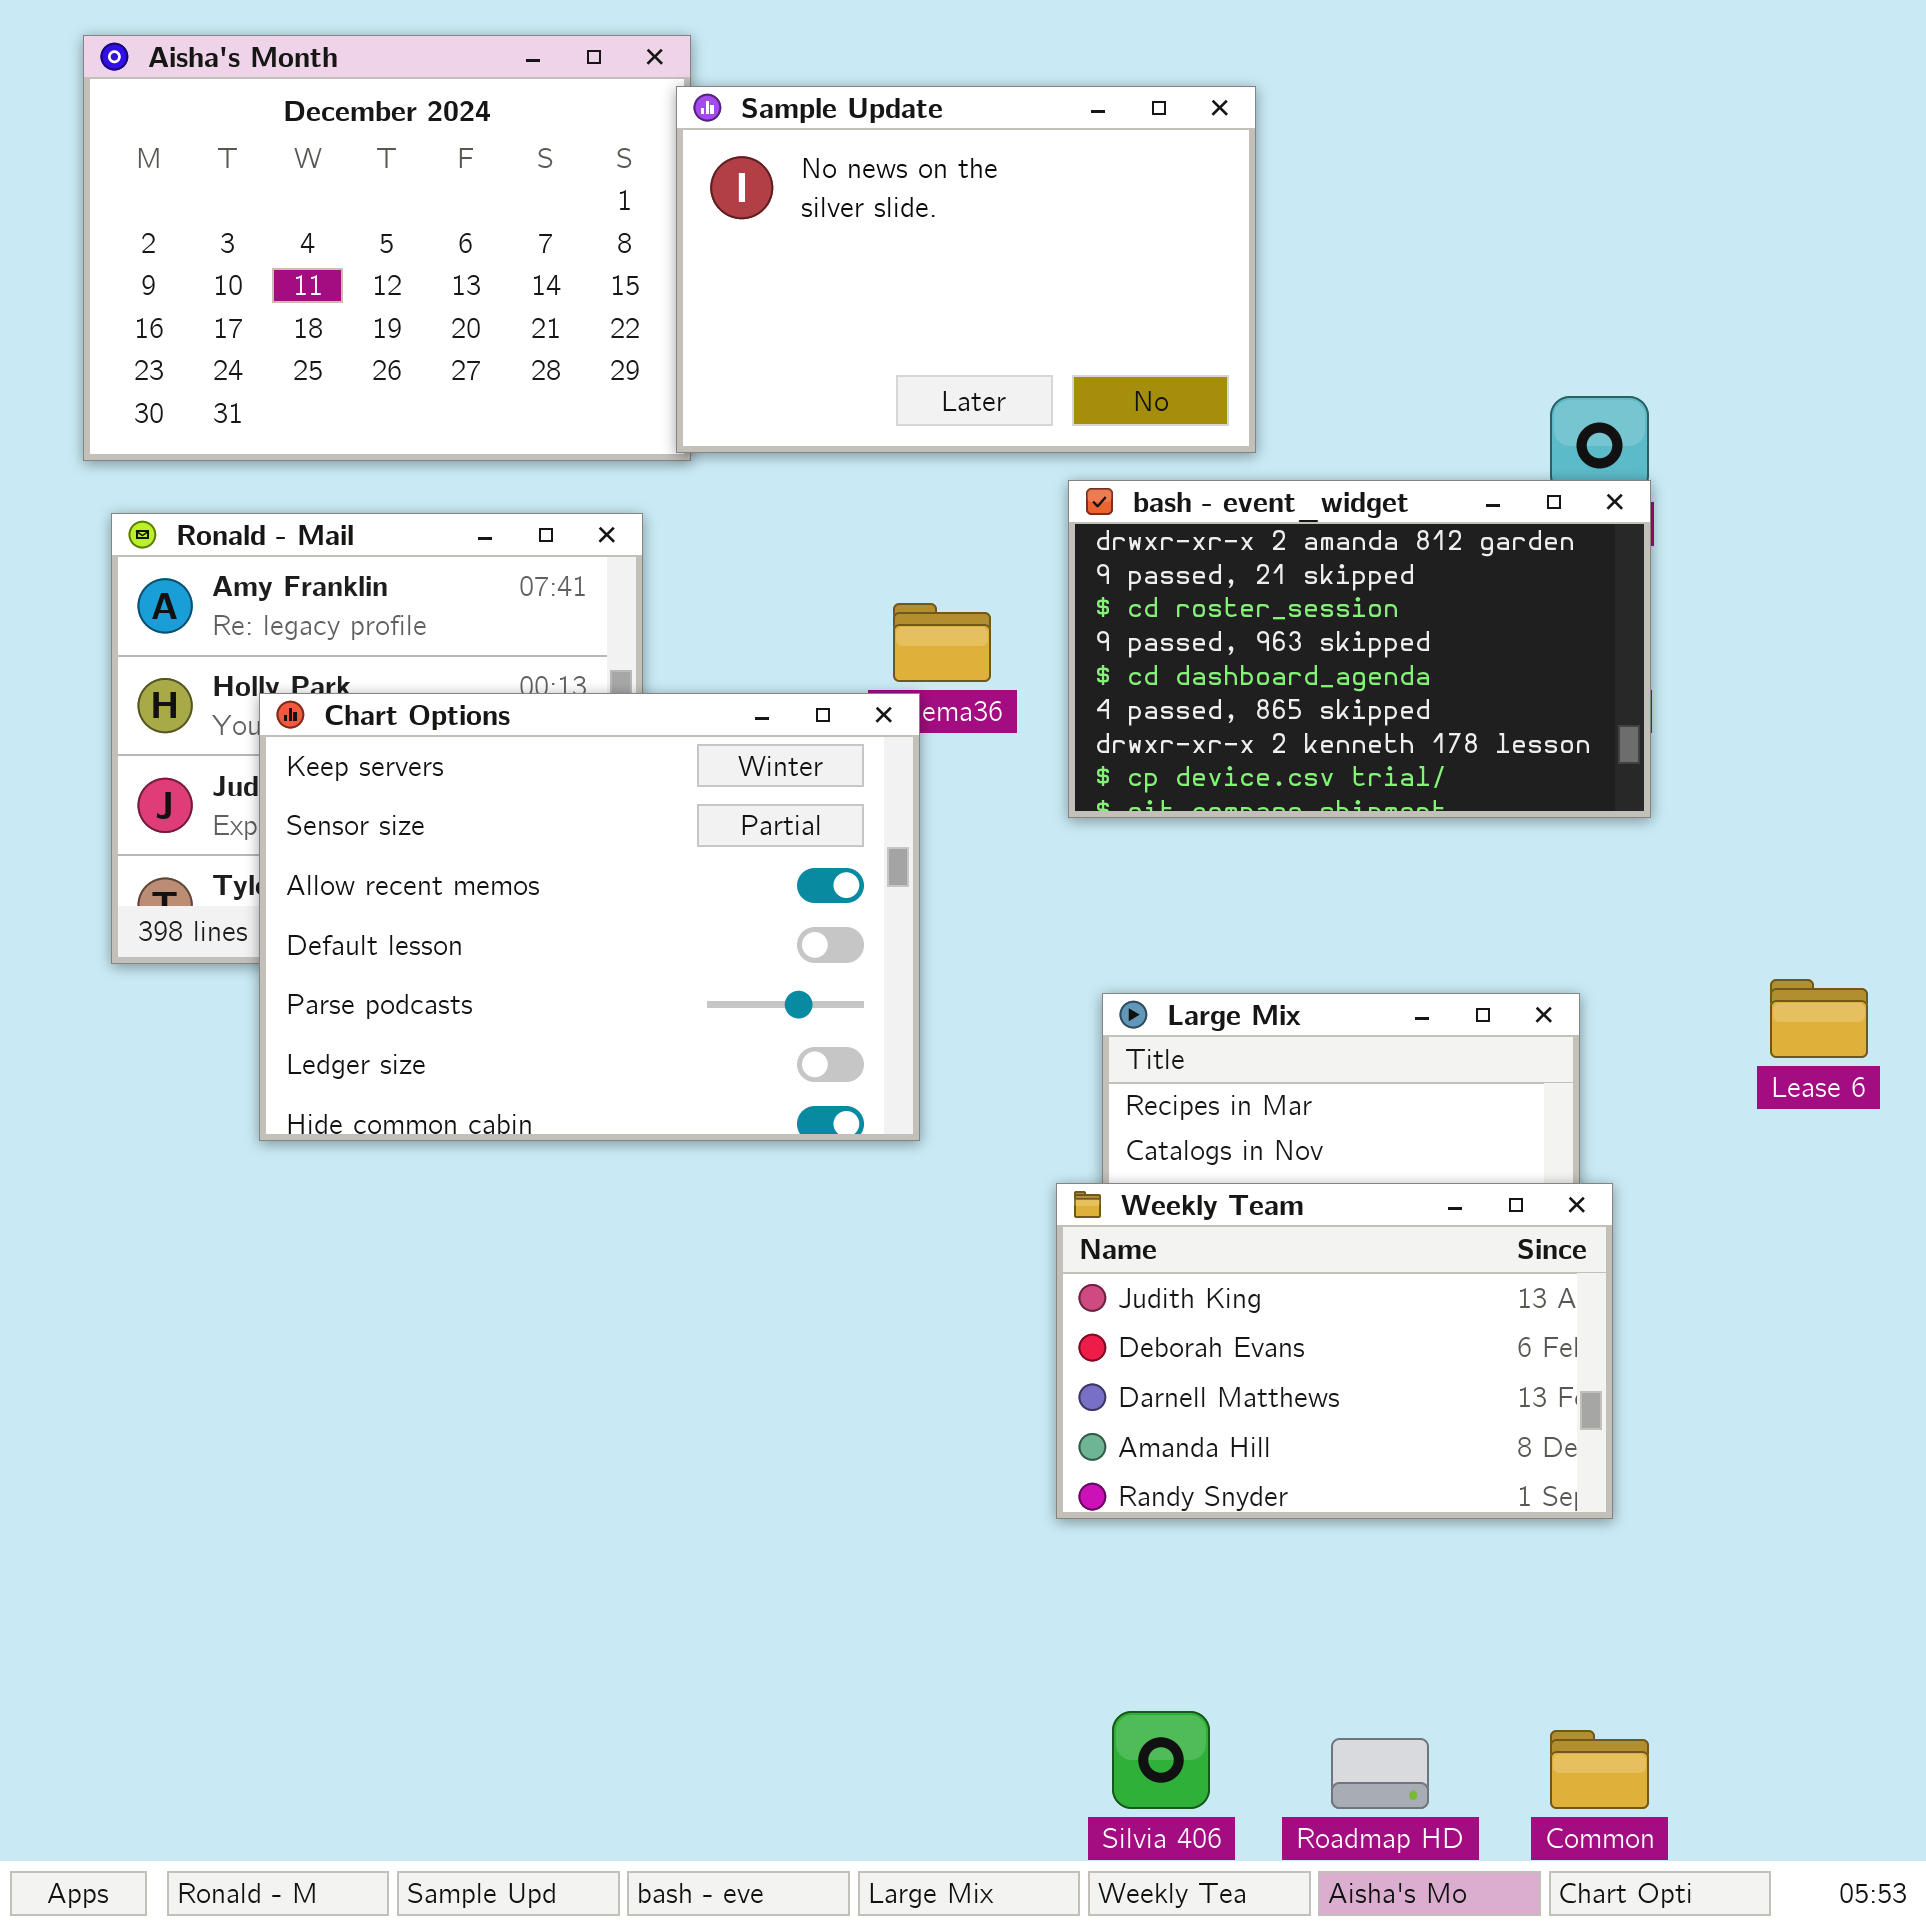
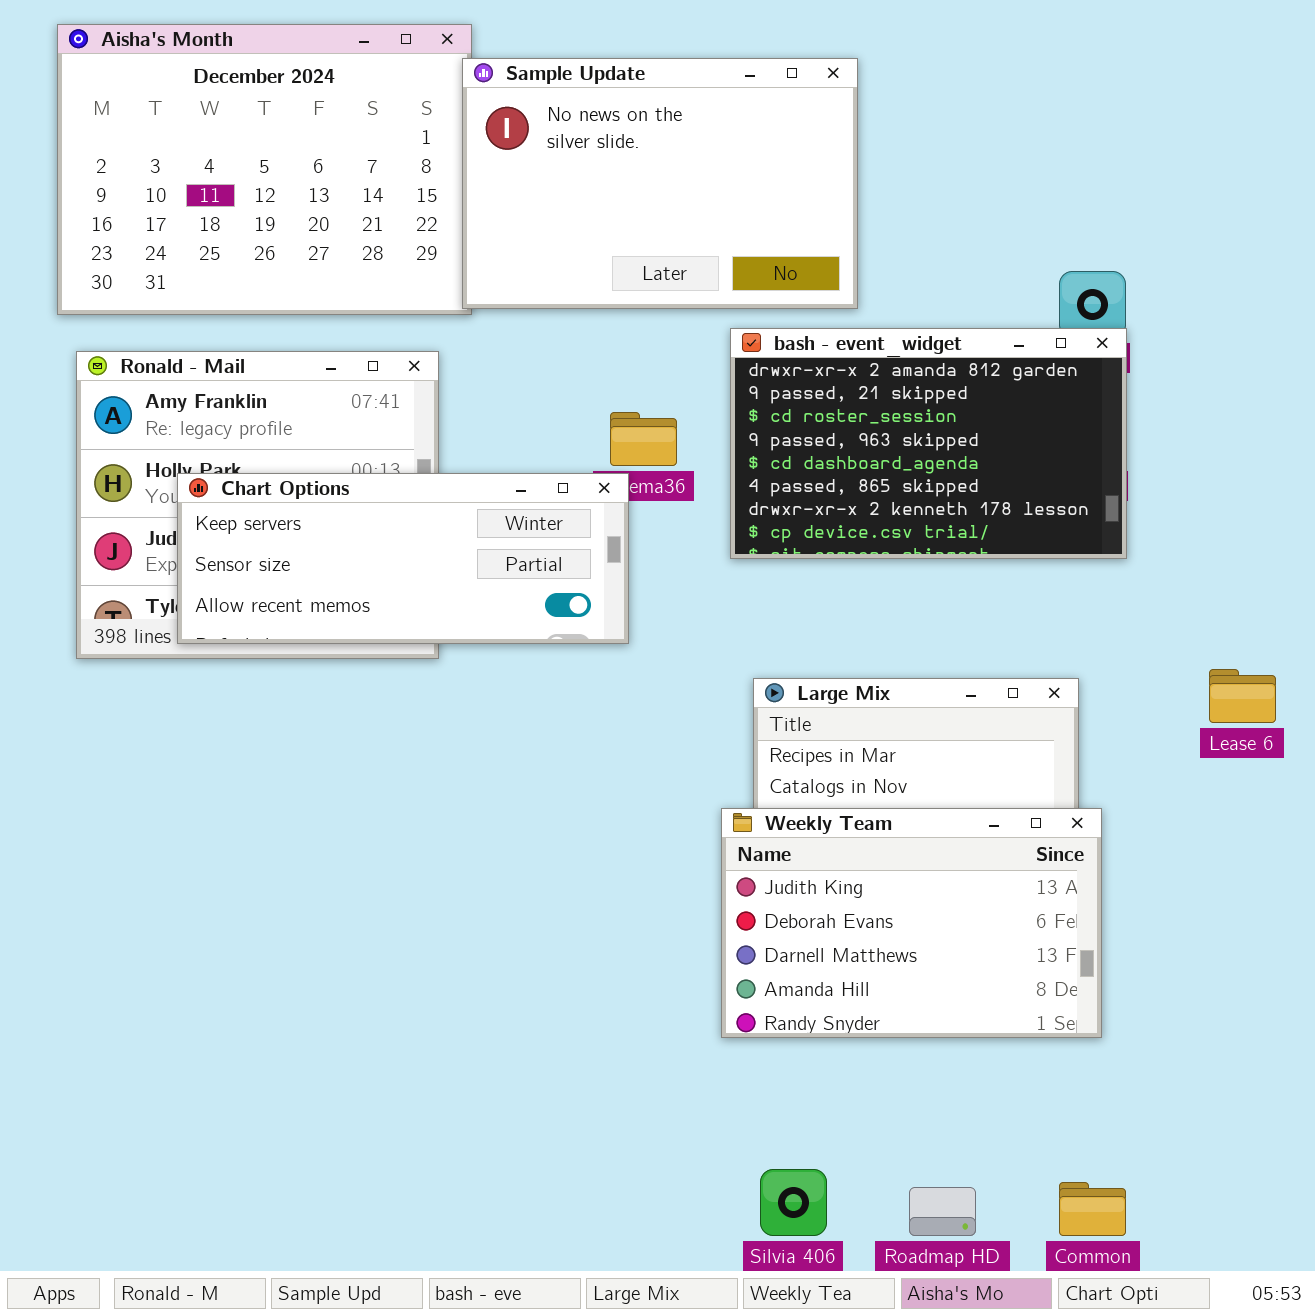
Chart Options: [259,693,920,1141] -> [177,473,629,644], resized

